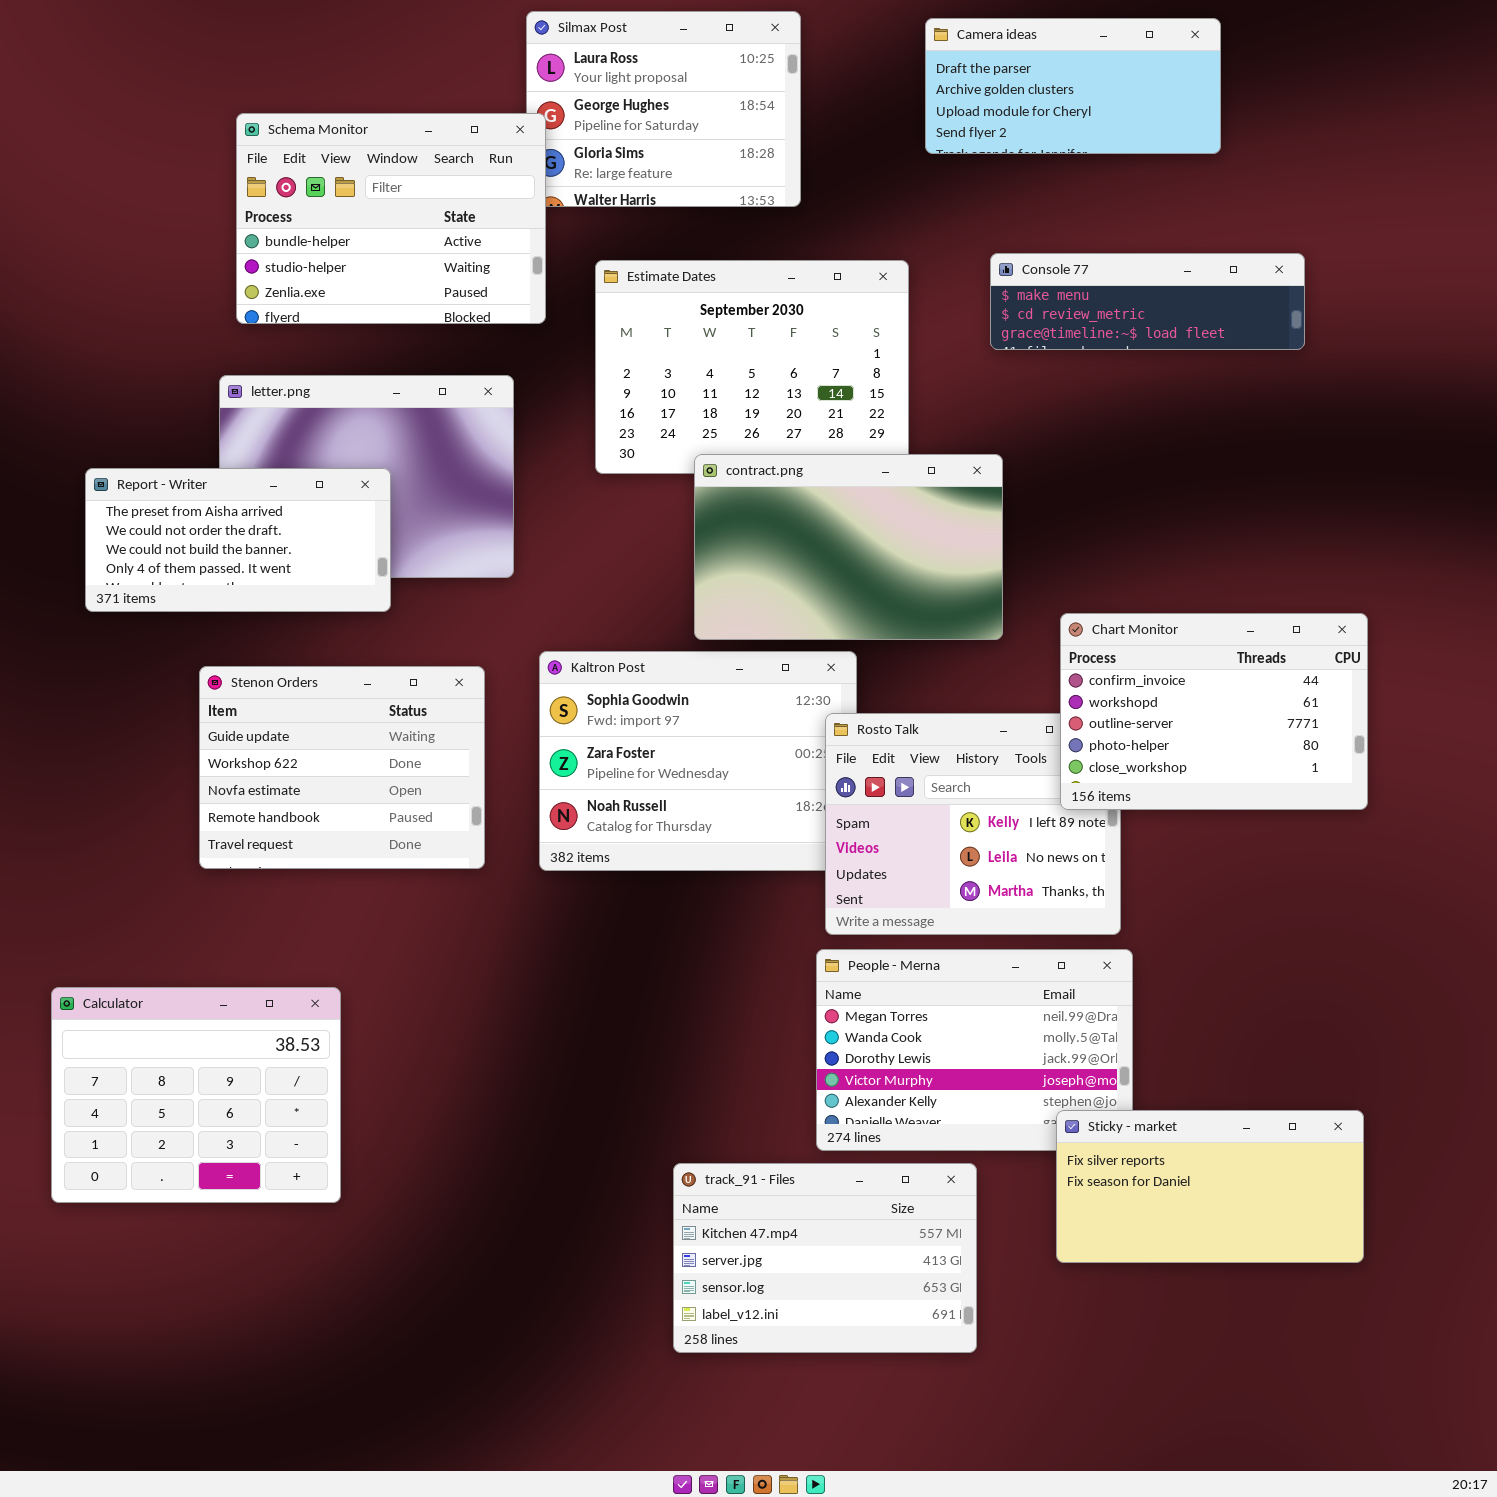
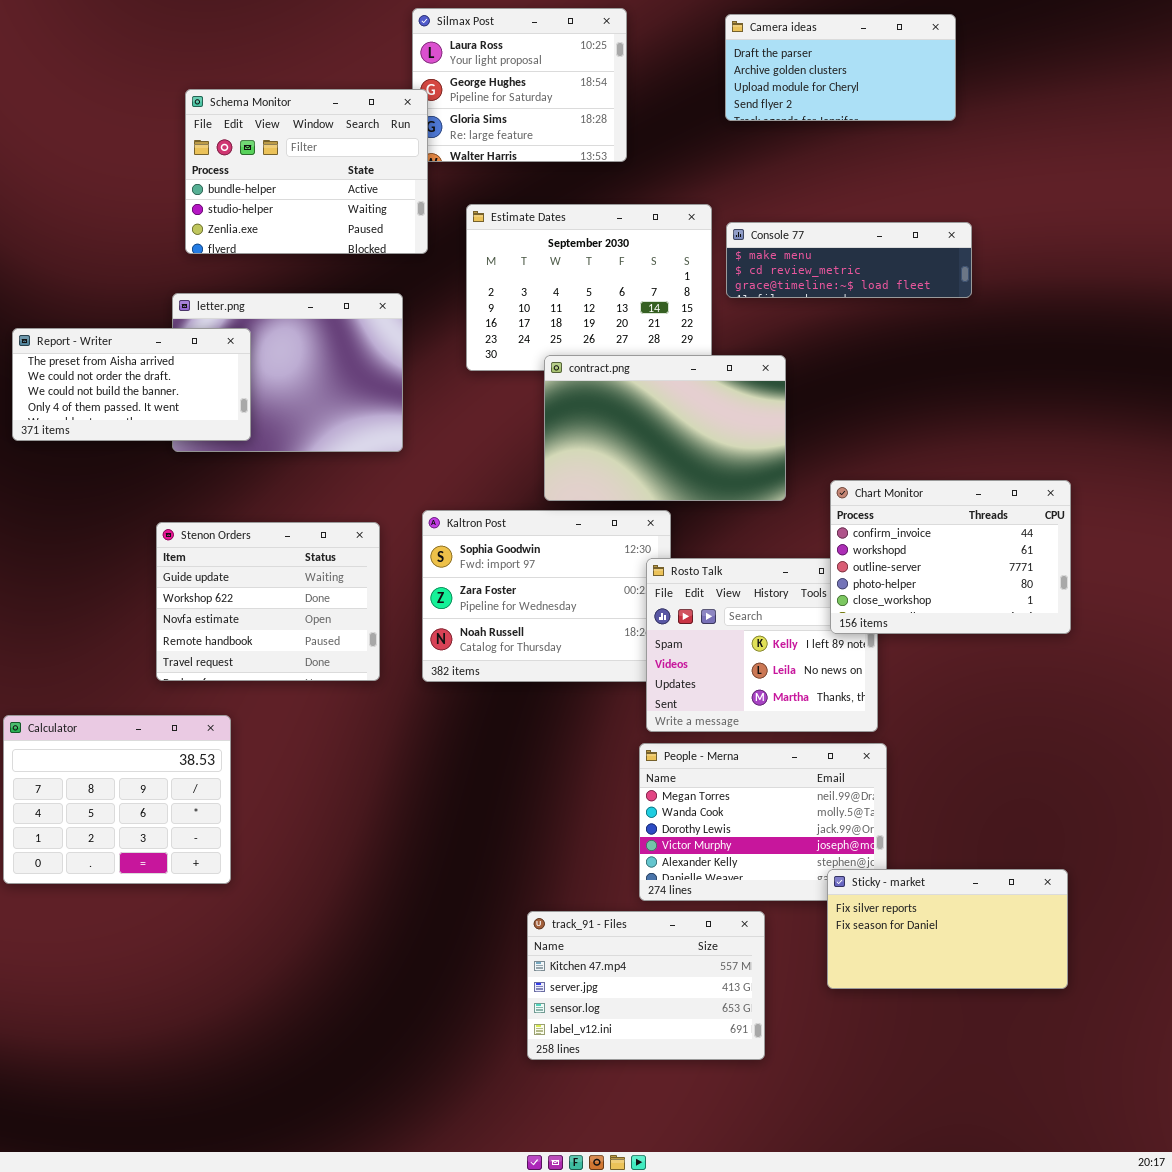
Console 77: [990,253,1305,350] -> [726,222,972,298], moved
Report - Writer: [85,468,391,612] -> [12,328,251,441], moved
Calculator: [51,987,341,1203] -> [3,715,231,884], moved

